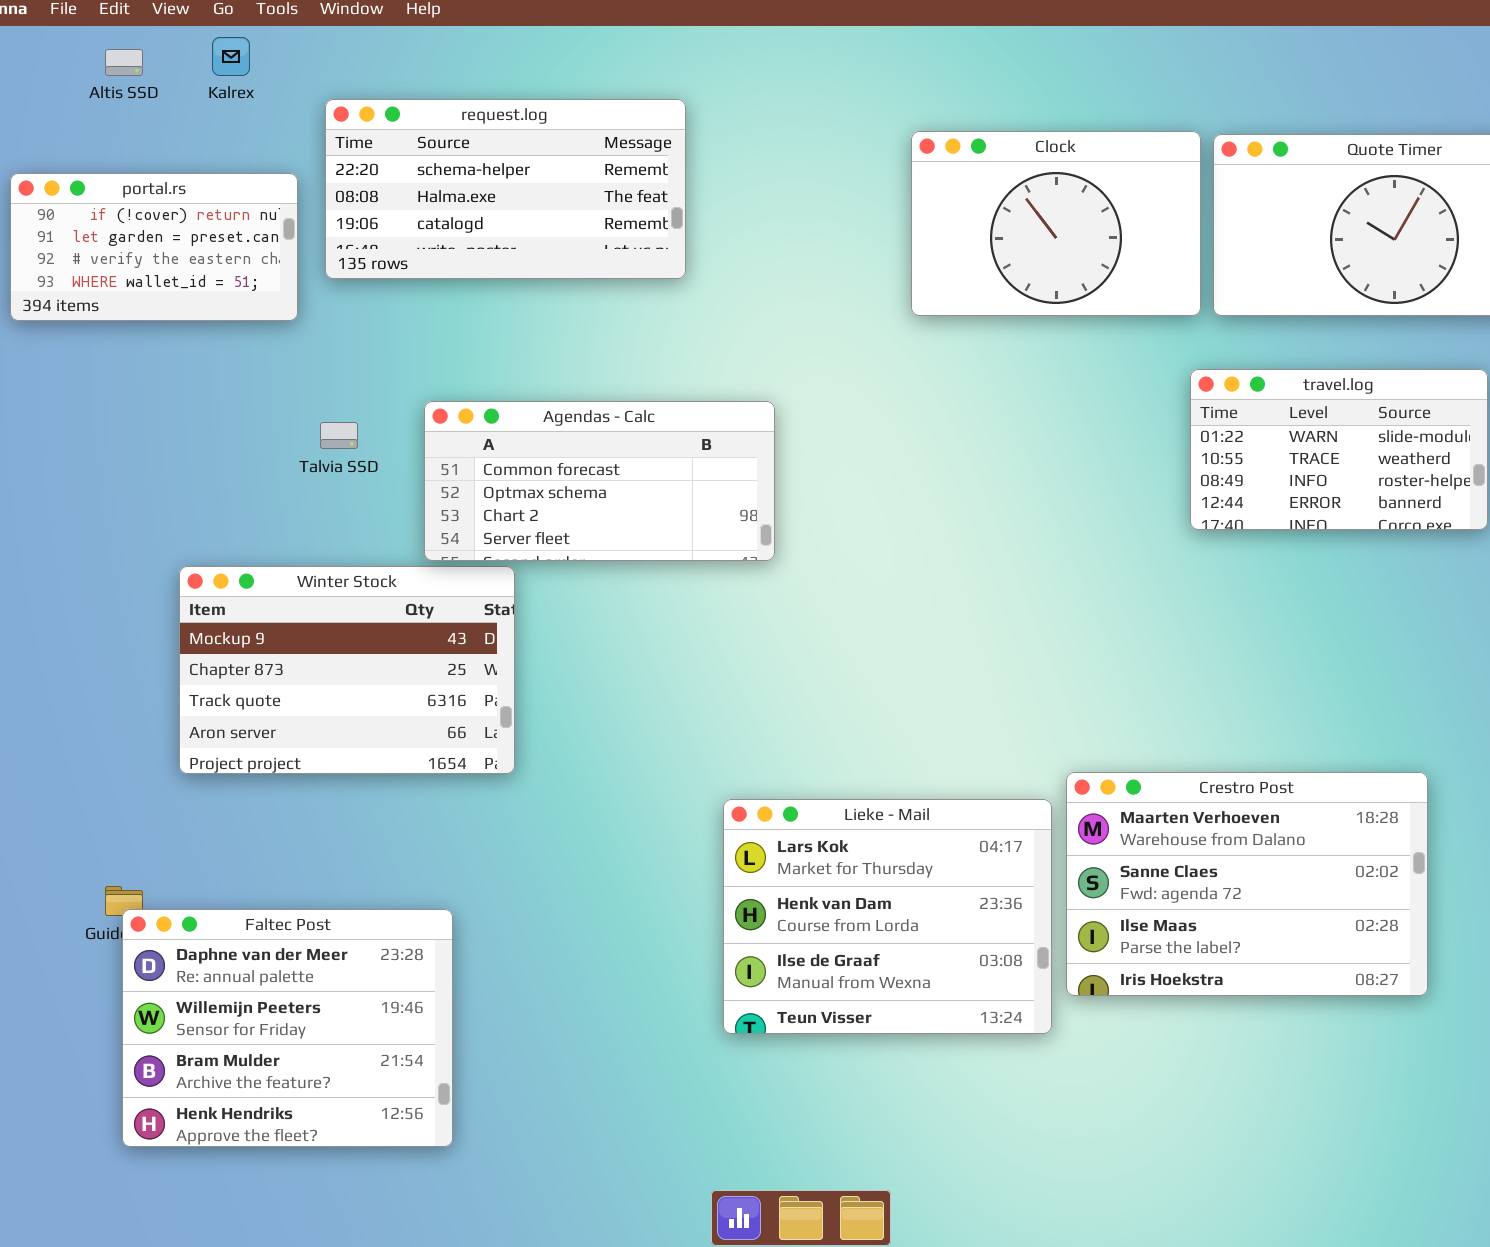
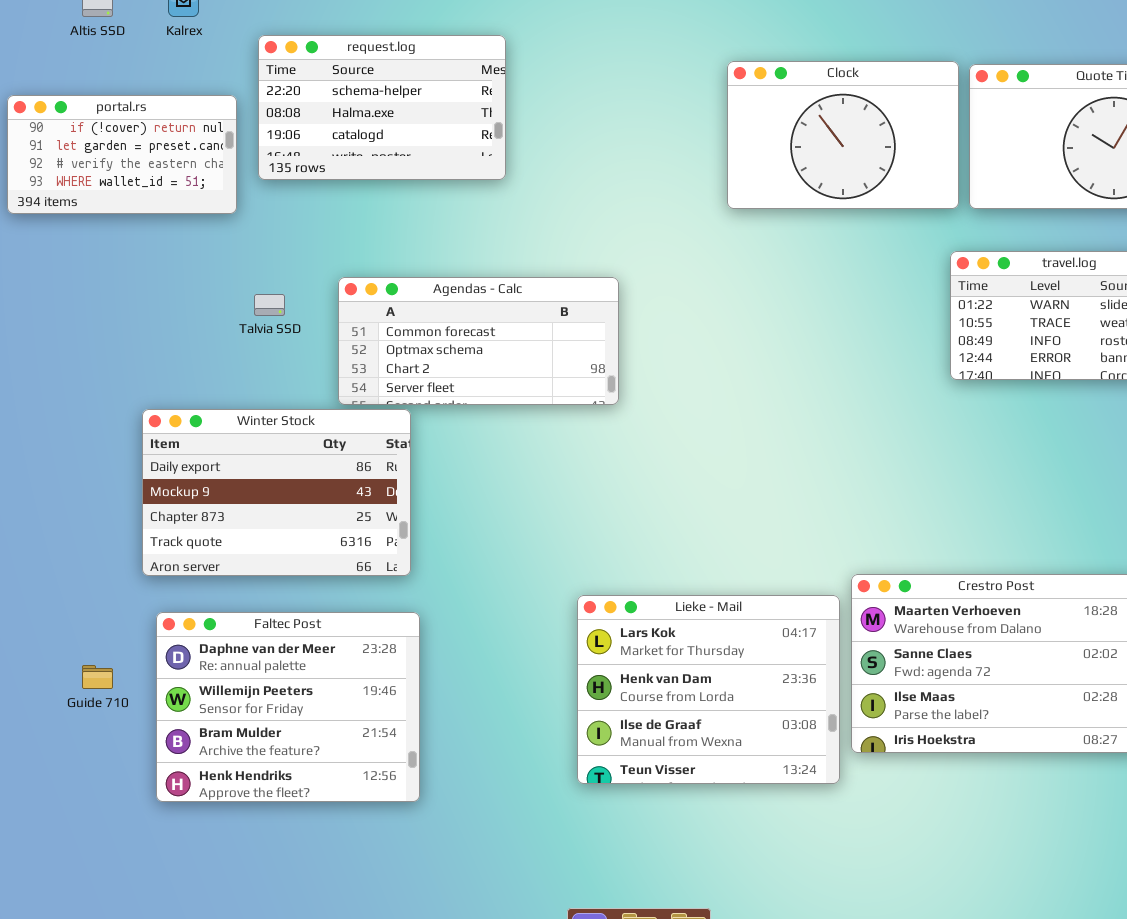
request.log: [325,99,686,279] -> [258,35,506,180], resized
Winter Stock: [179,566,515,774] -> [142,409,411,576], scrolled up 1 row
Faltec Post: [122,909,453,1147] -> [156,612,420,802], moved

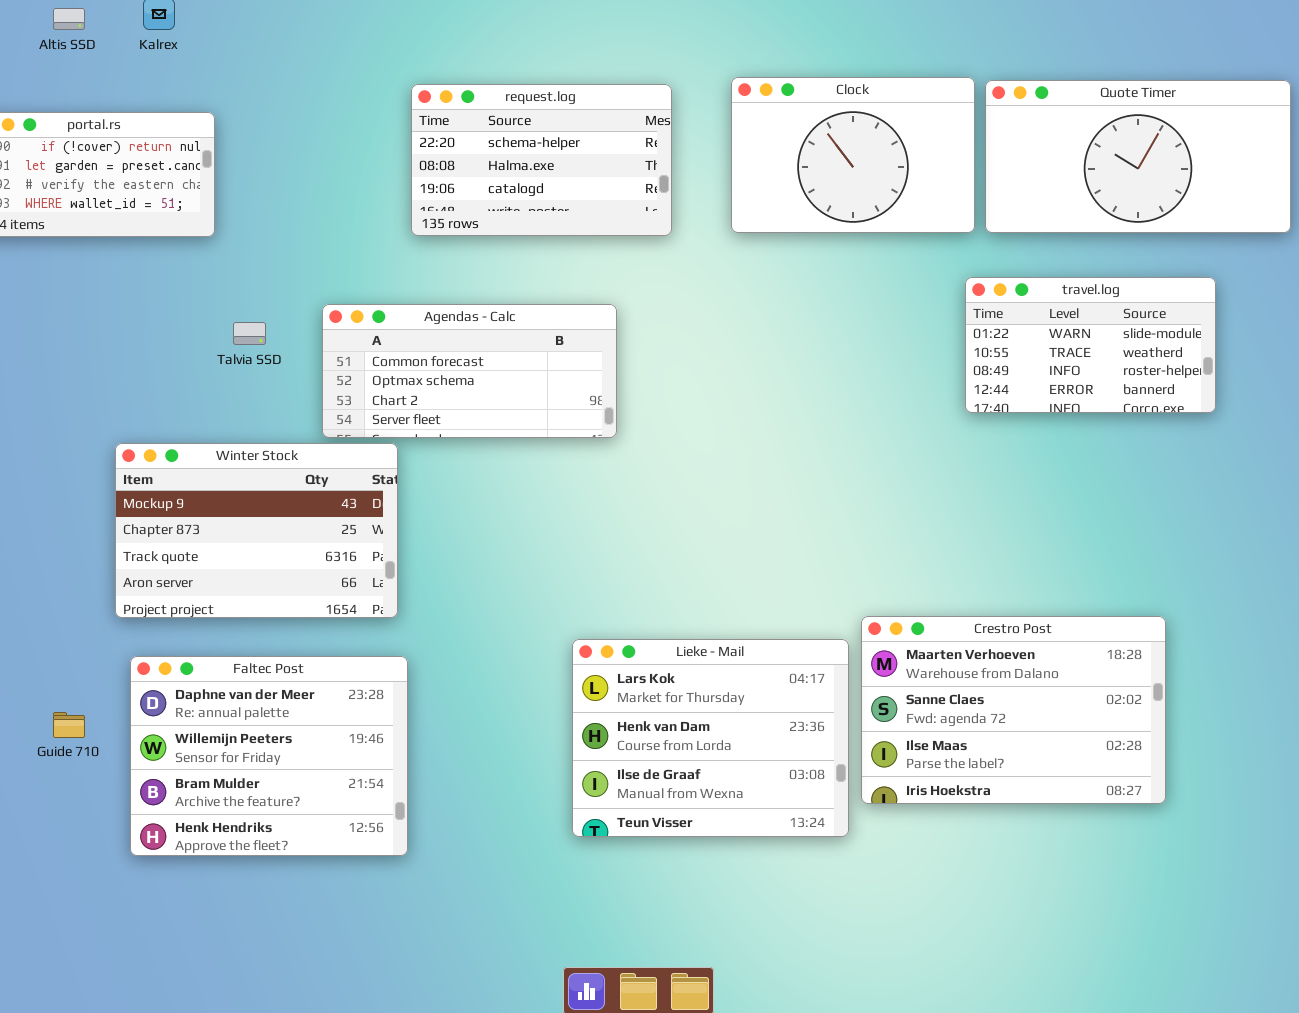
request.log: [258,35,506,180] -> [411,84,672,236], moved
Winter Stock: [142,409,411,576] -> [115,443,398,618], scrolled down 1 row

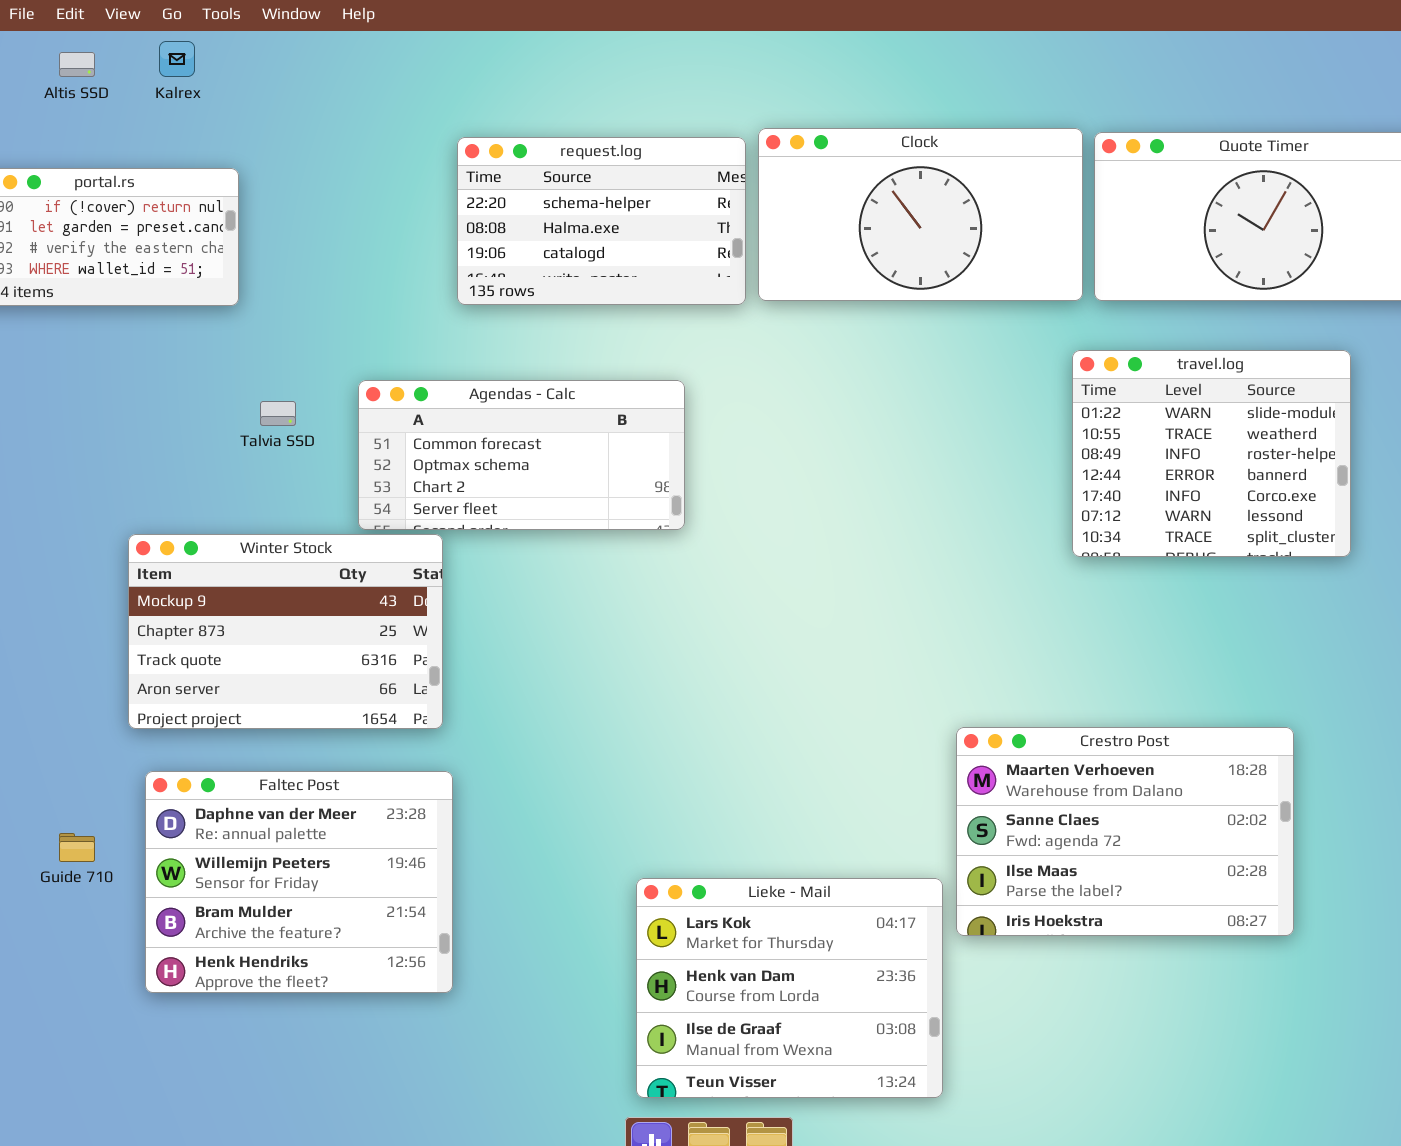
Clock: [731,77,975,233] -> [758,128,1083,301], resized
travel.log: [965,277,1216,413] -> [1072,350,1351,557], resized
Lieke - Mail: [572,639,849,837] -> [636,878,943,1098], moved

